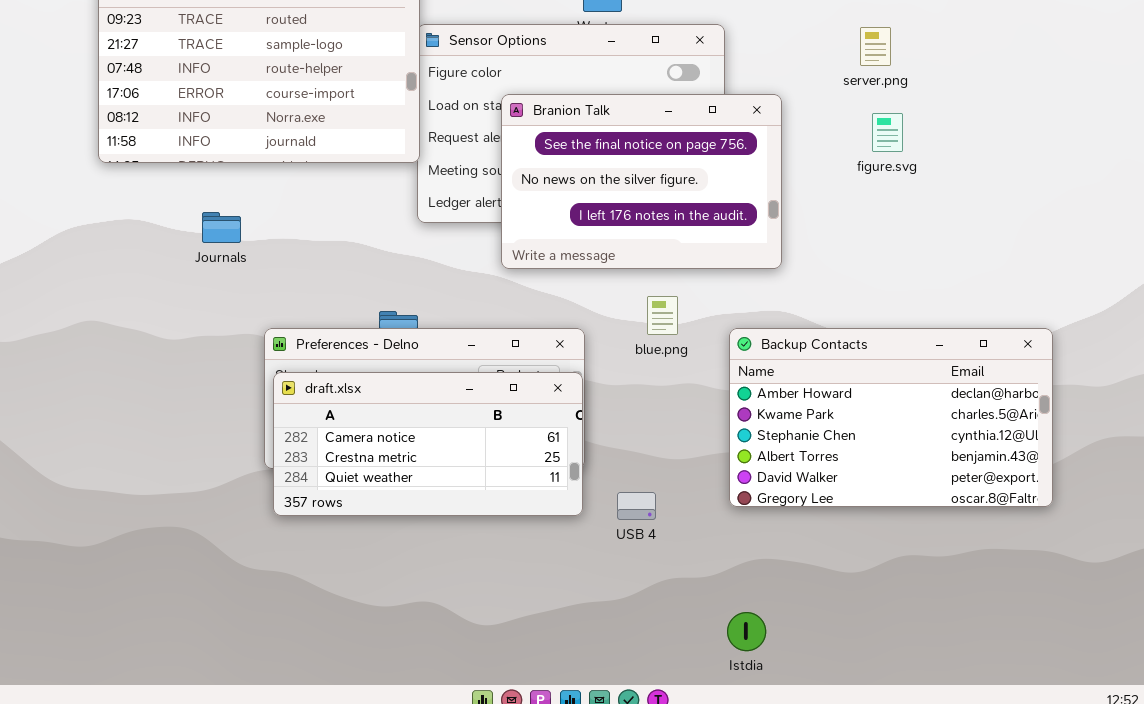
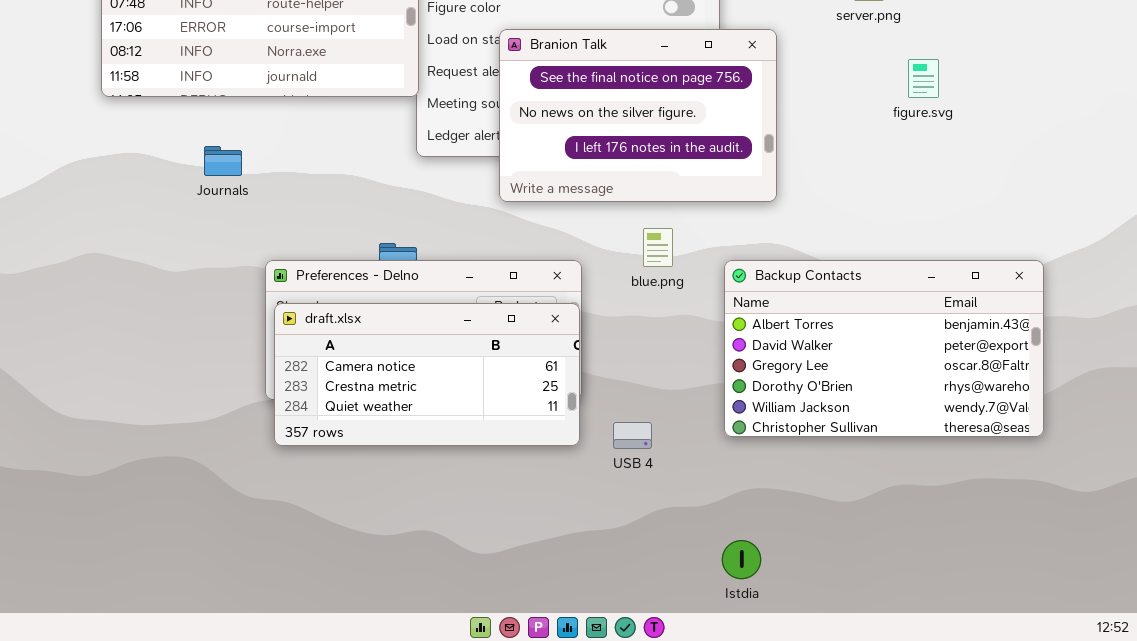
figure.svg: [872,113,903,152] -> [908,59,939,98], moved
Backup Contacts: [729,328,1053,507] -> [724,260,1044,437], scrolled down 3 rows

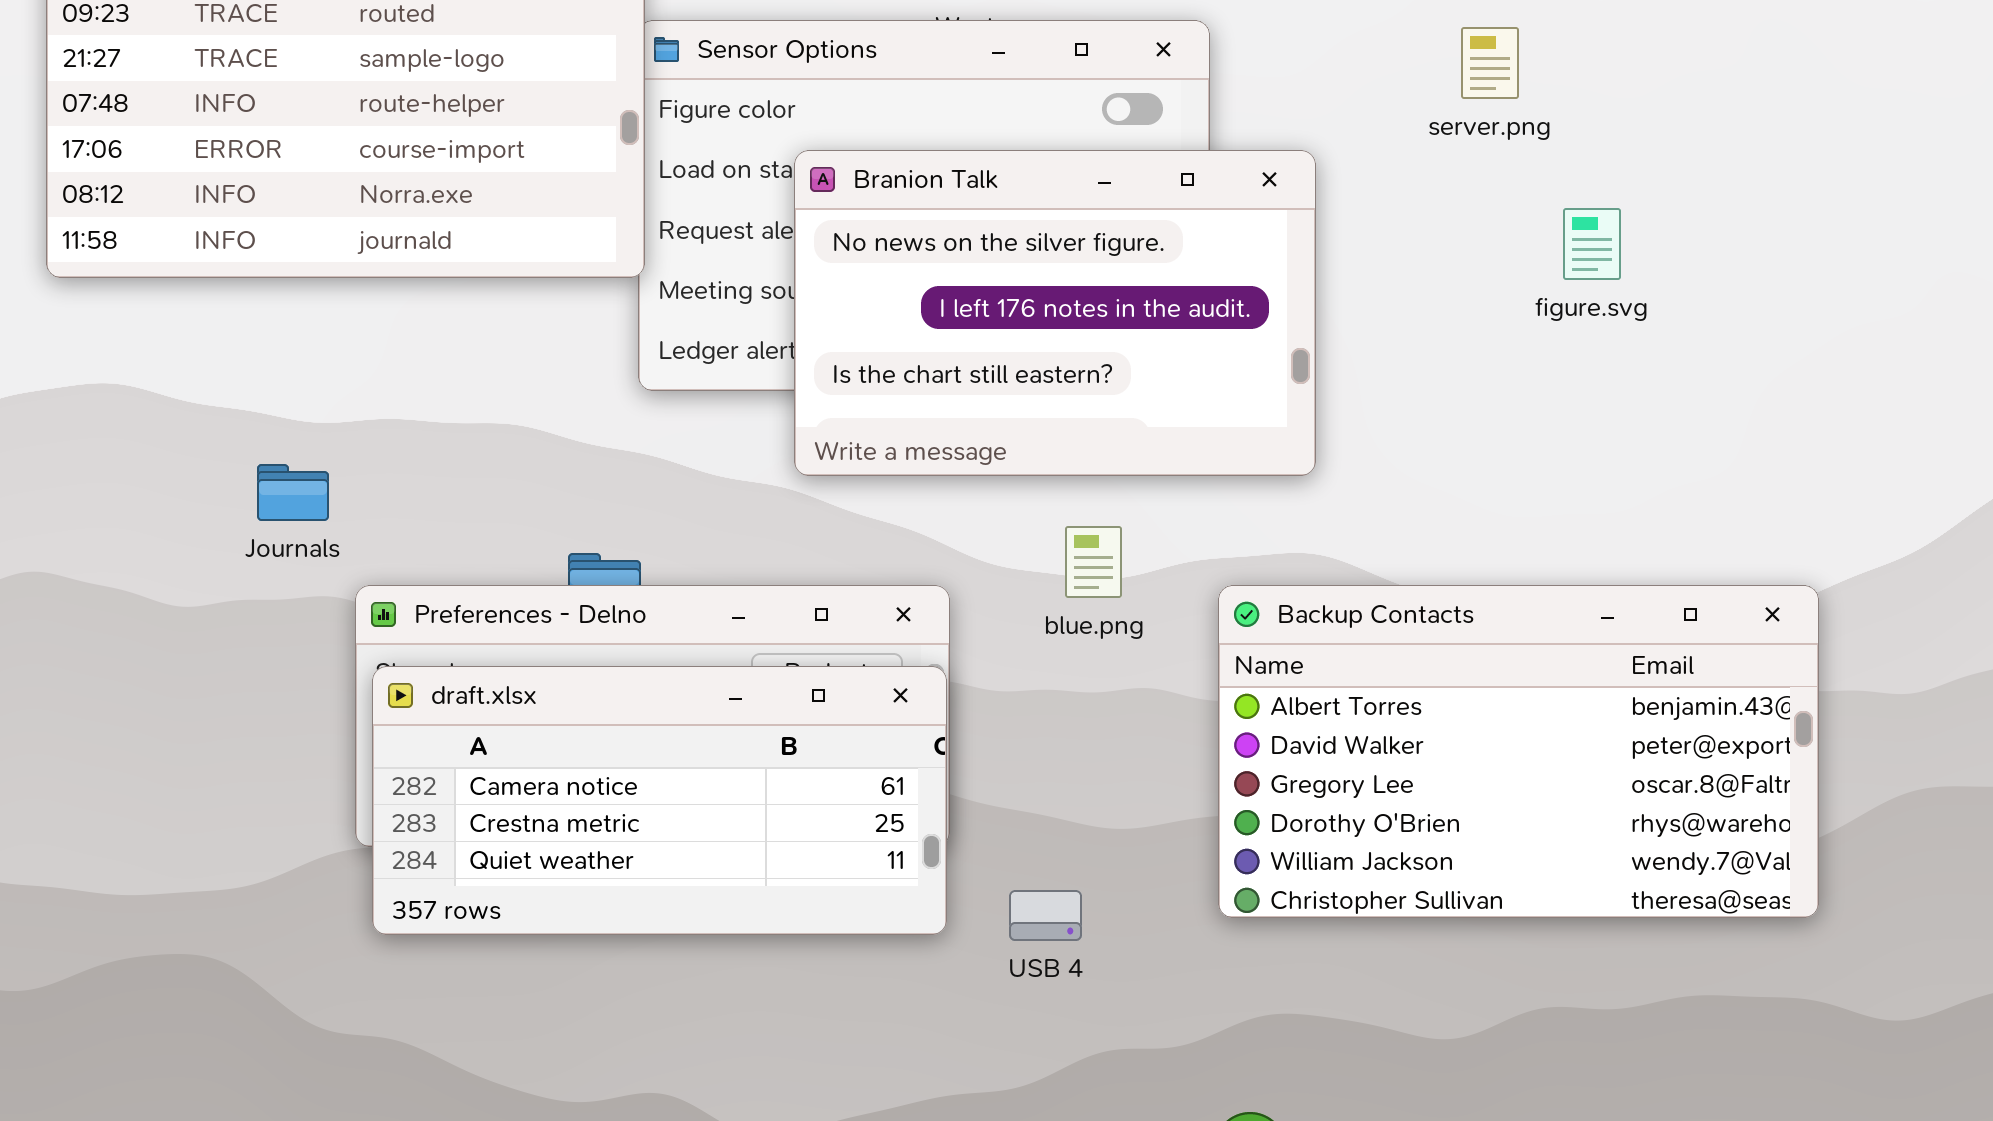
Branion Talk: [499,29,777,202] -> [794,150,1316,476], scrolled down 1 row
Journals: [204,146,242,176] -> [257,464,329,521], moved

